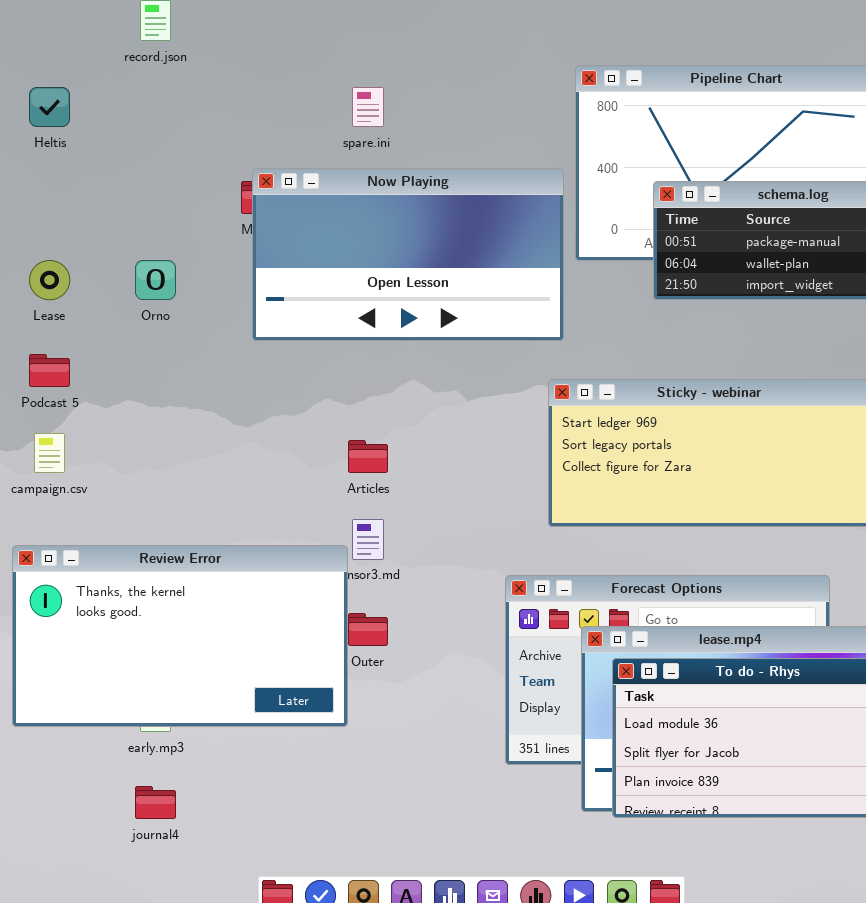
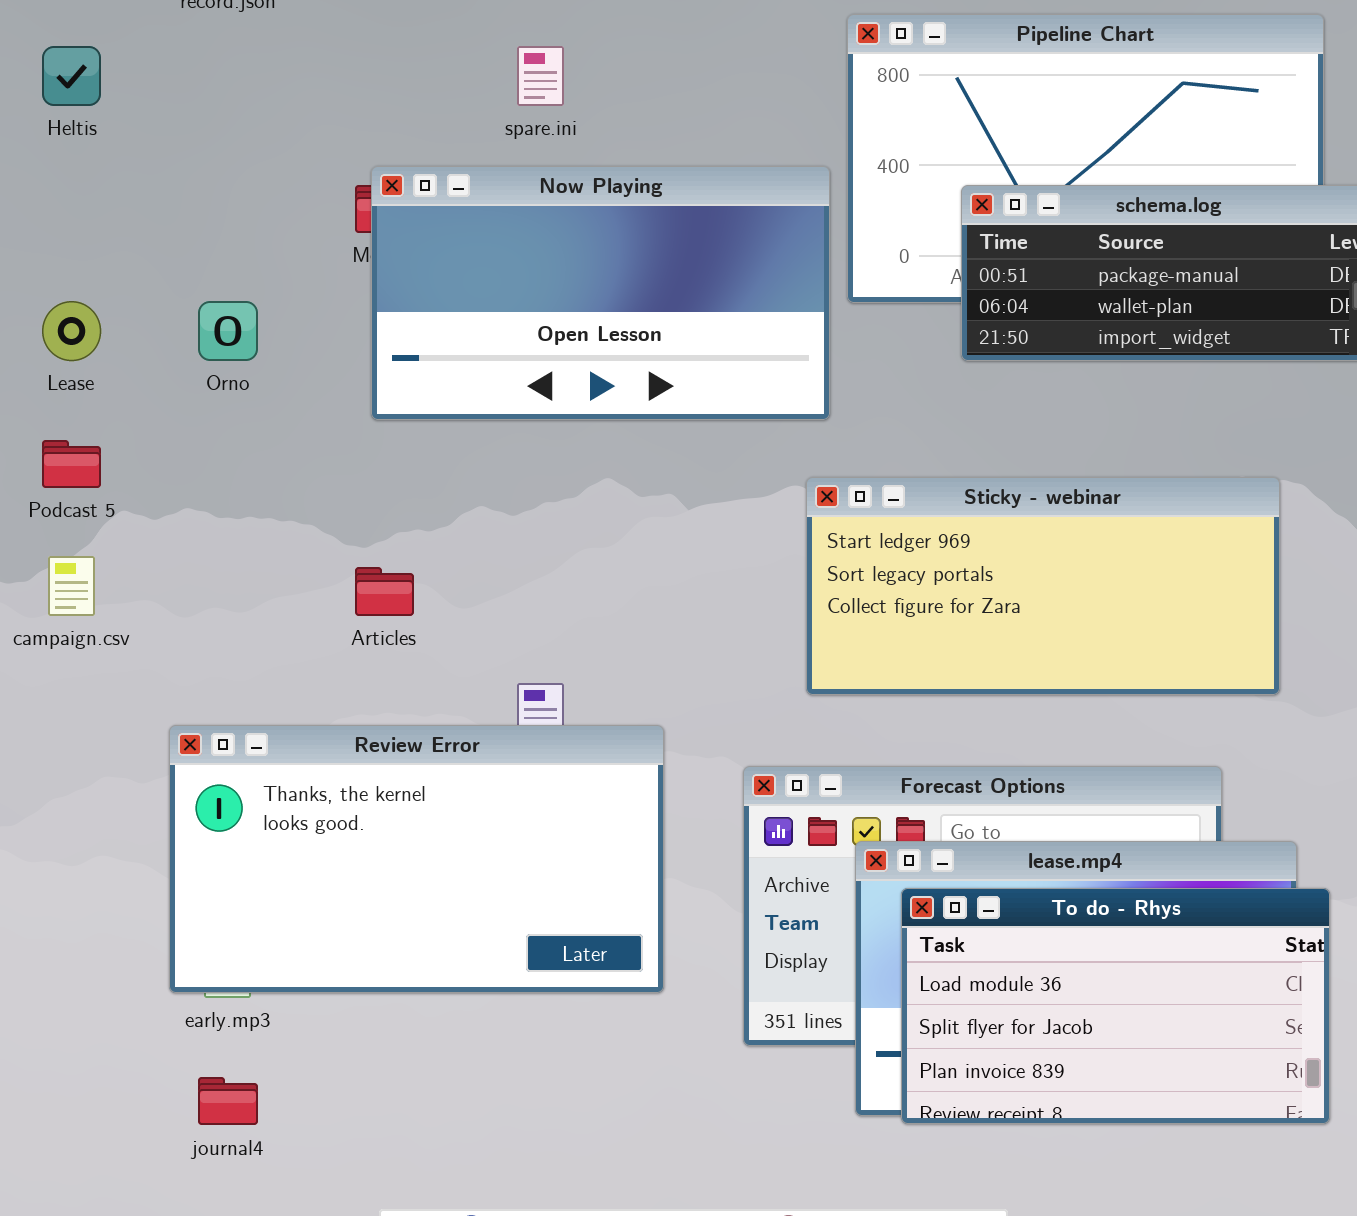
Articles: [348,440,388,473] -> [355,567,414,616], moved
Review Error: [12,545,348,727] -> [169,725,664,993], moved

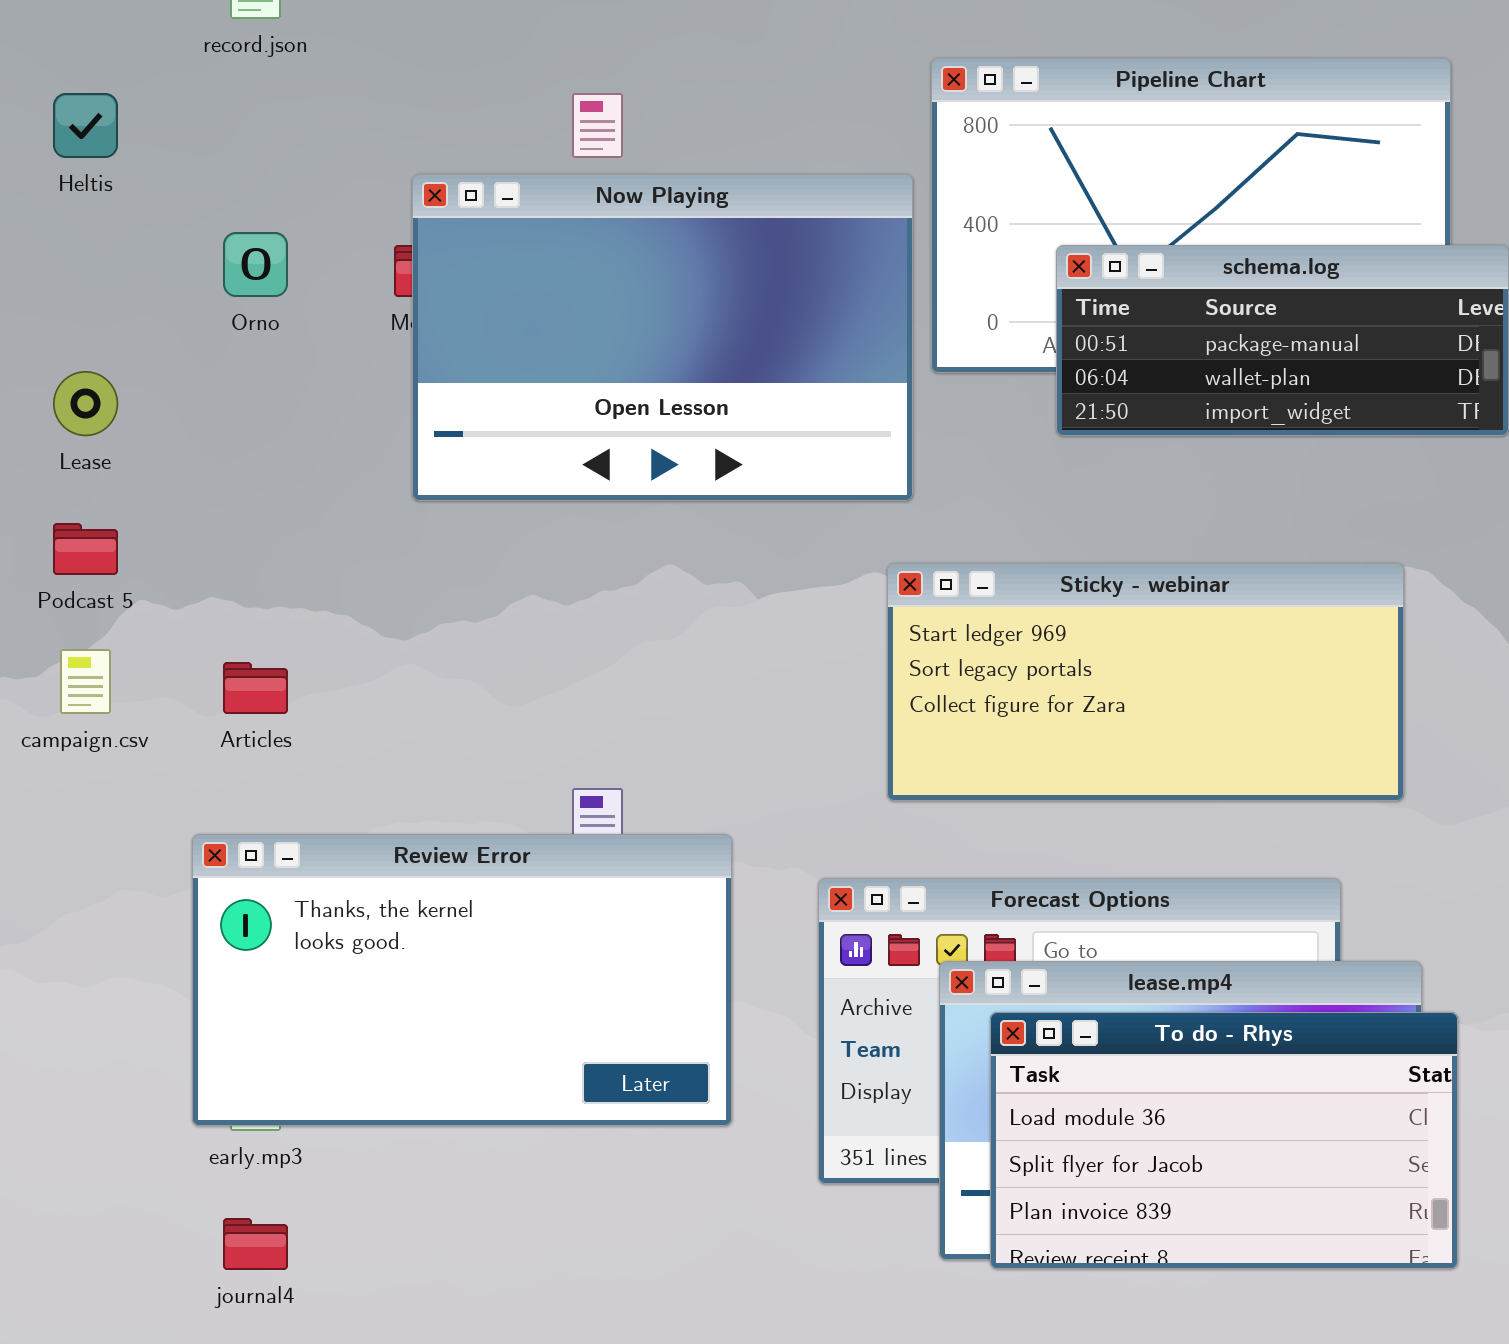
Now Playing: [371,166,830,420] -> [412,174,913,501], resized
Orno: [198,301,258,361] -> [223,232,288,297], moved
Articles: [355,567,414,616] -> [223,662,288,714], moved

